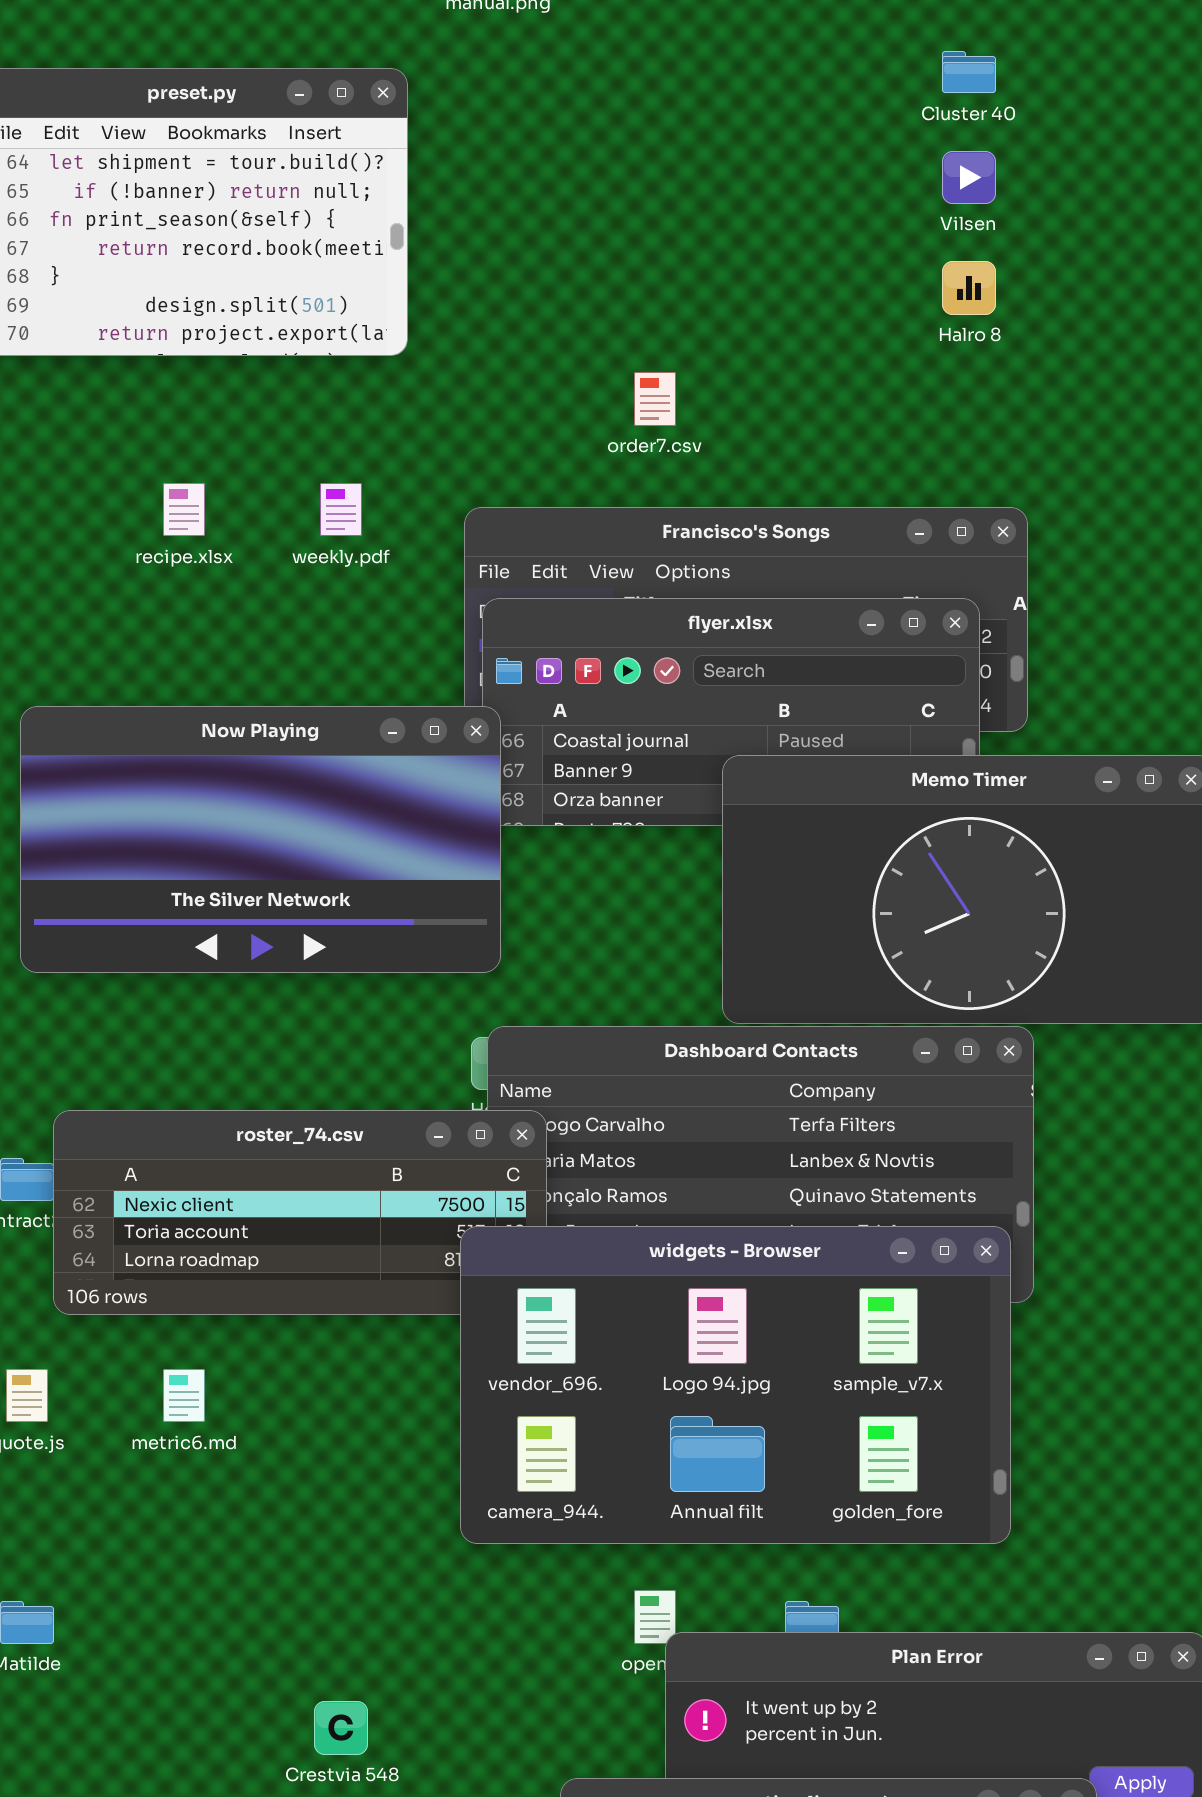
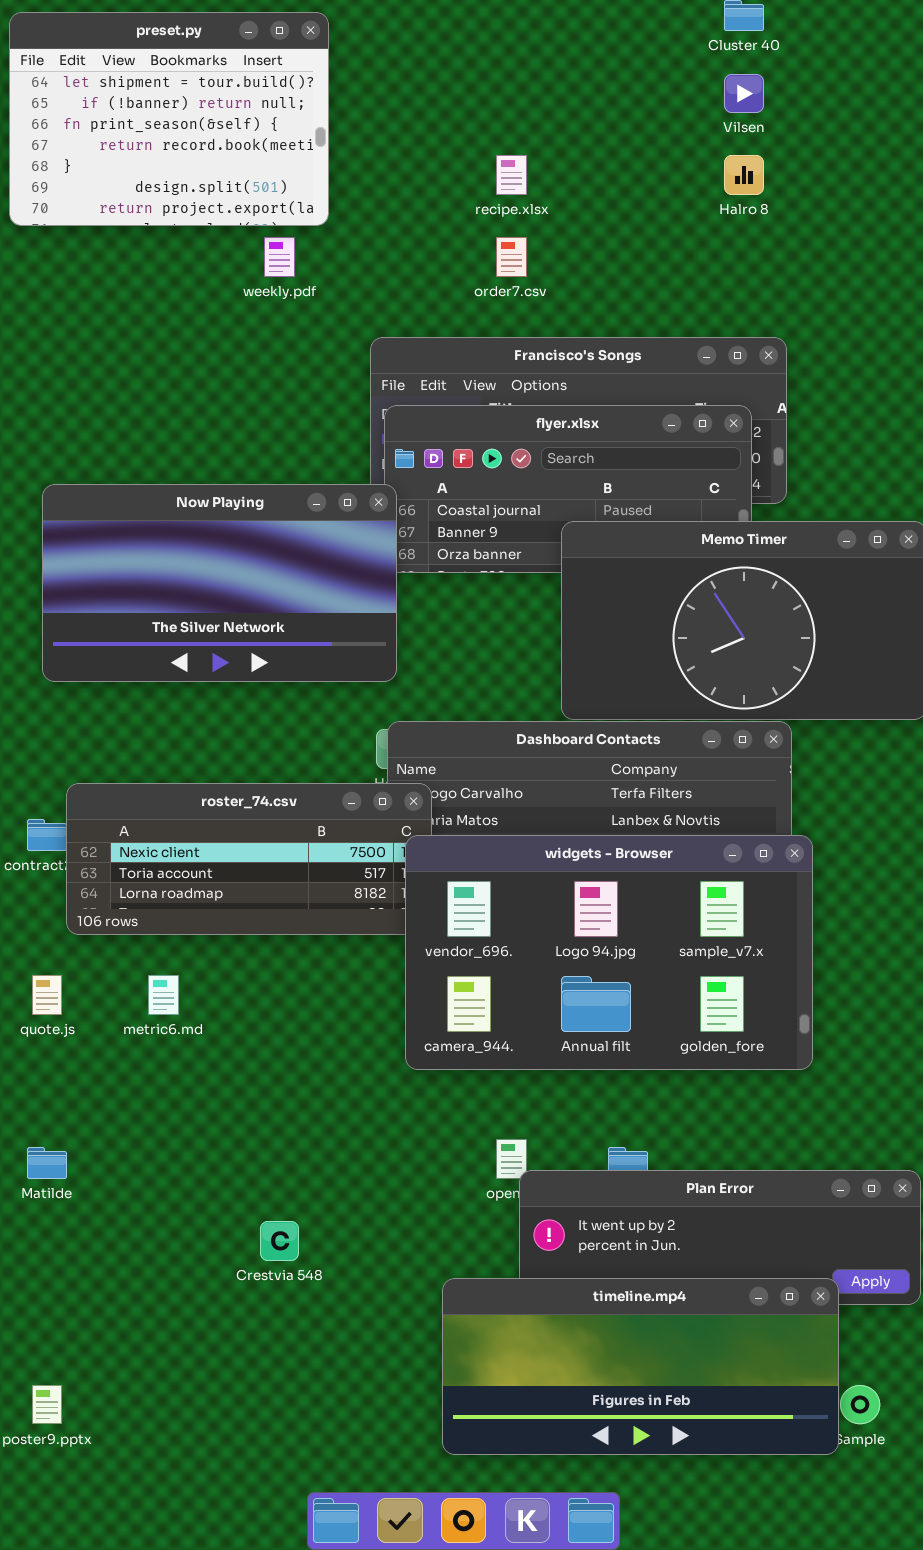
recipe.xlsx: [163,483,205,536] -> [496,155,527,195], moved
weekly.pdf: [320,483,362,536] -> [264,237,295,277], moved
widgets - Browser: [460,1226,1011,1544] -> [405,835,813,1070], moved

